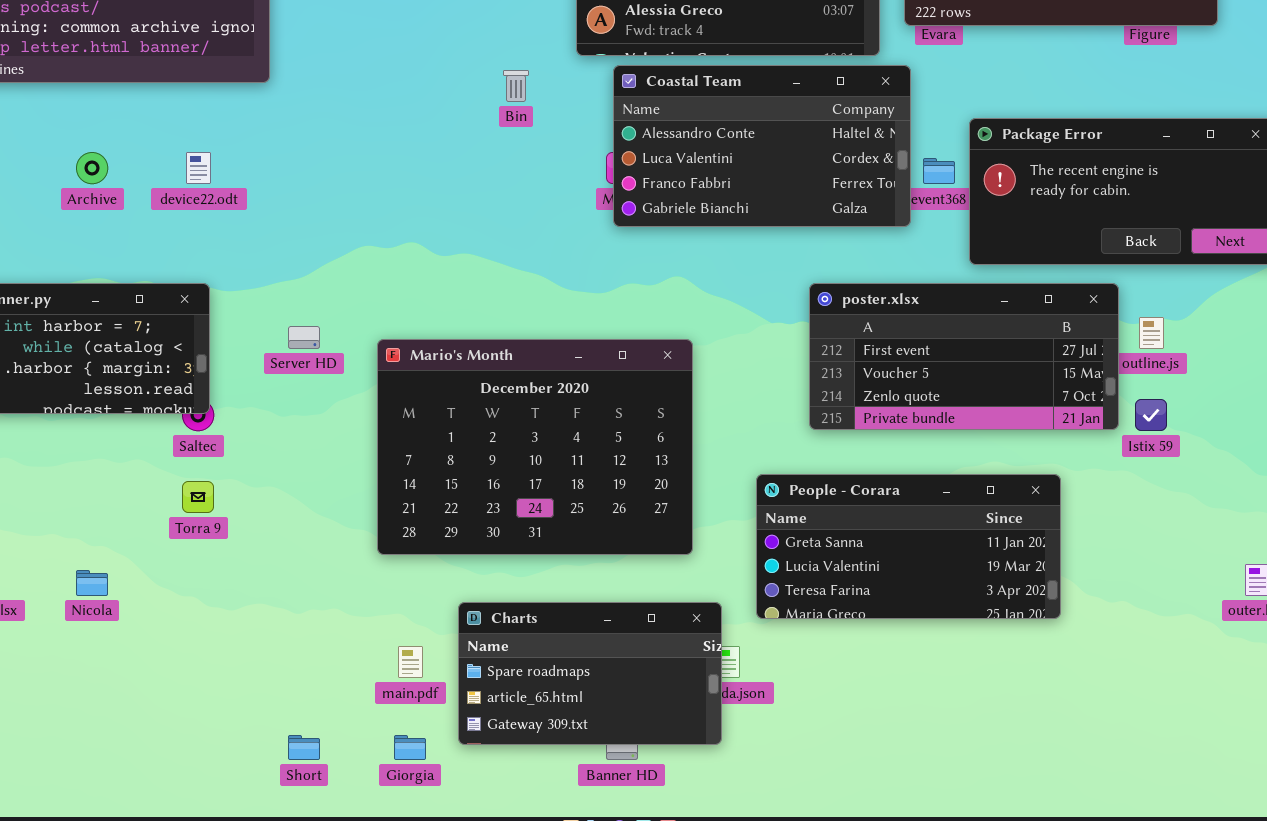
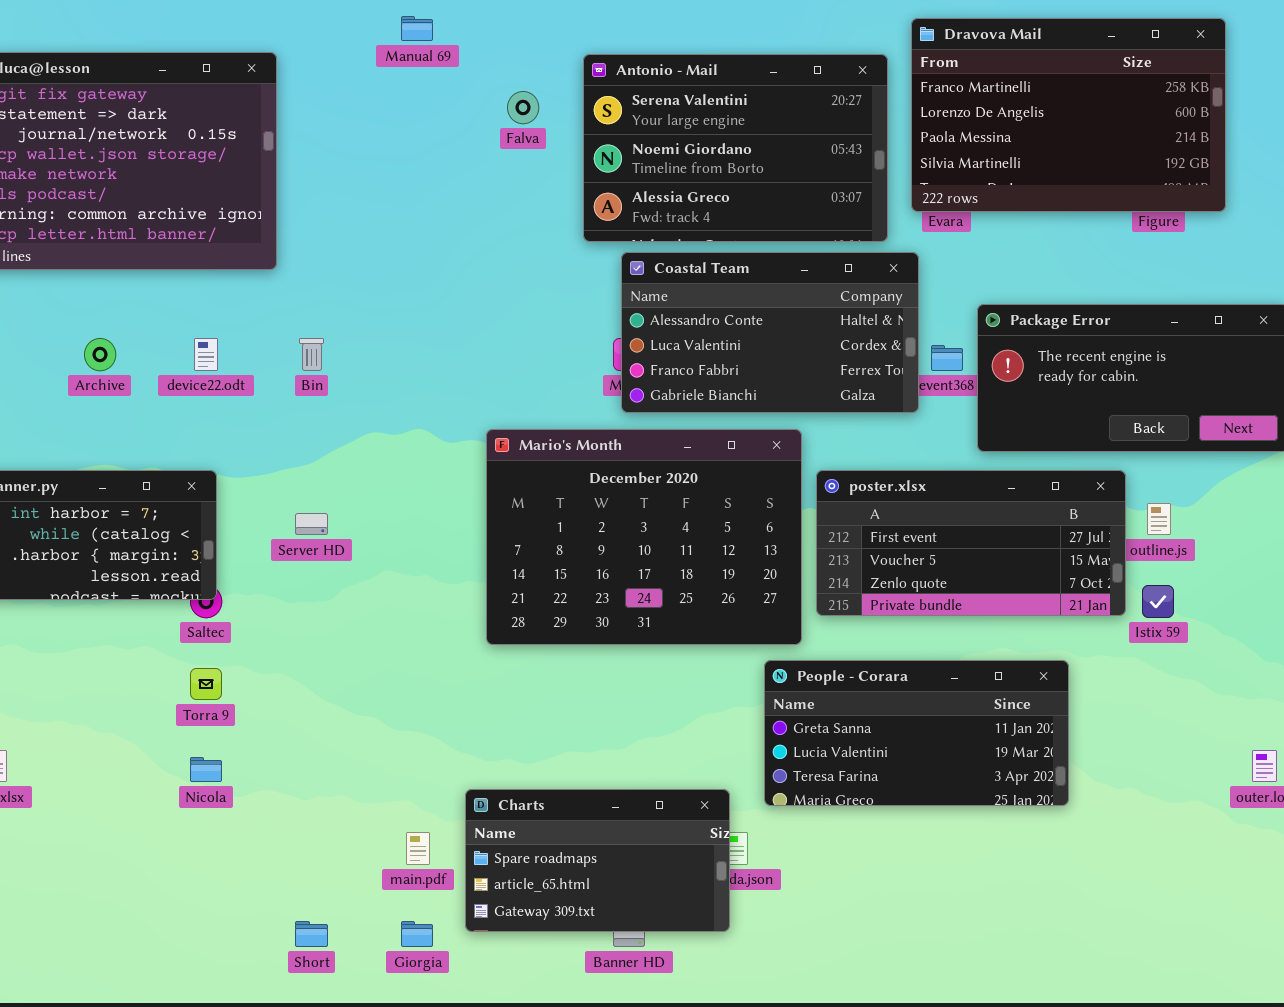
Bin: [503,70,529,102] -> [299,338,324,371], moved
Mario's Month: [377,339,693,555] -> [486,429,802,645], moved
Nicola: [76,570,108,596] -> [190,757,222,782], moved

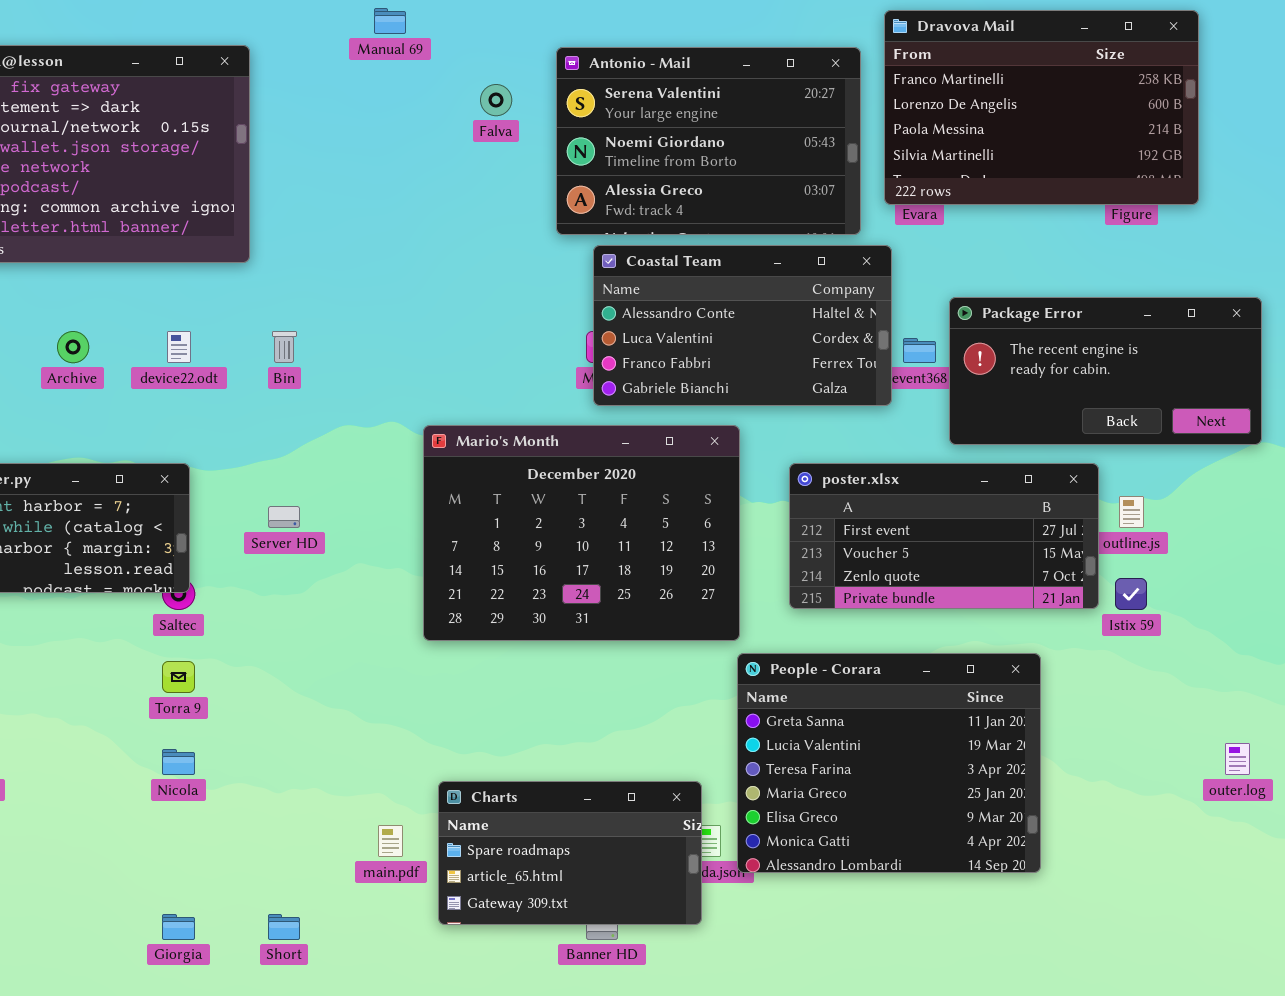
Mario's Month: [486,429,802,645] -> [423,425,740,641], moved
People - Corara: [764,660,1069,806] -> [737,653,1041,873], resized
Giorgia: [401,921,433,947] -> [162,914,195,940], moved

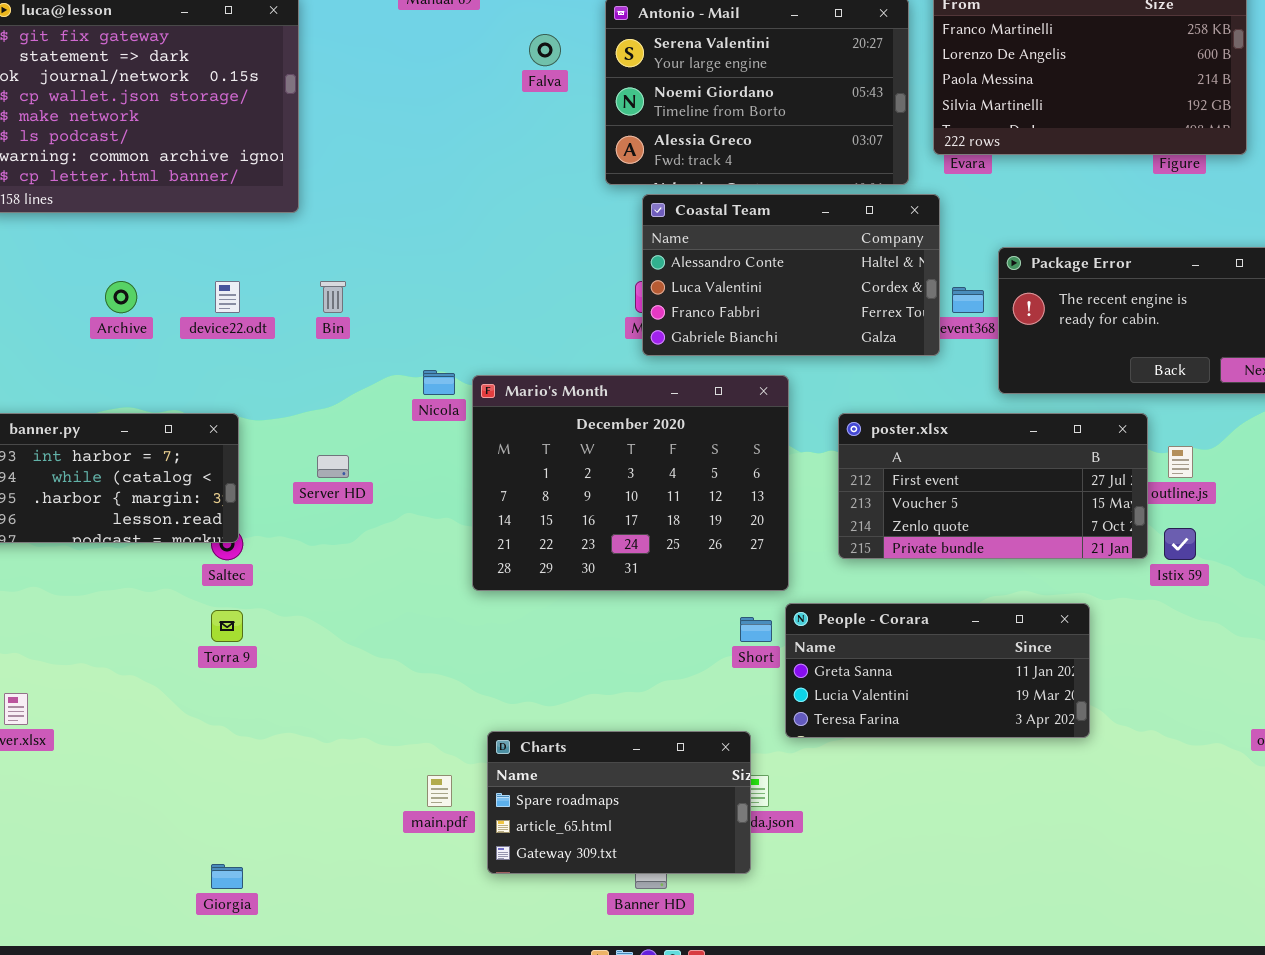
People - Corara: [737,653,1041,873] -> [785,603,1090,738], resized
Nicola: [162,749,195,775] -> [423,370,455,395], moved
Short: [268,914,300,940] -> [740,617,772,642], moved

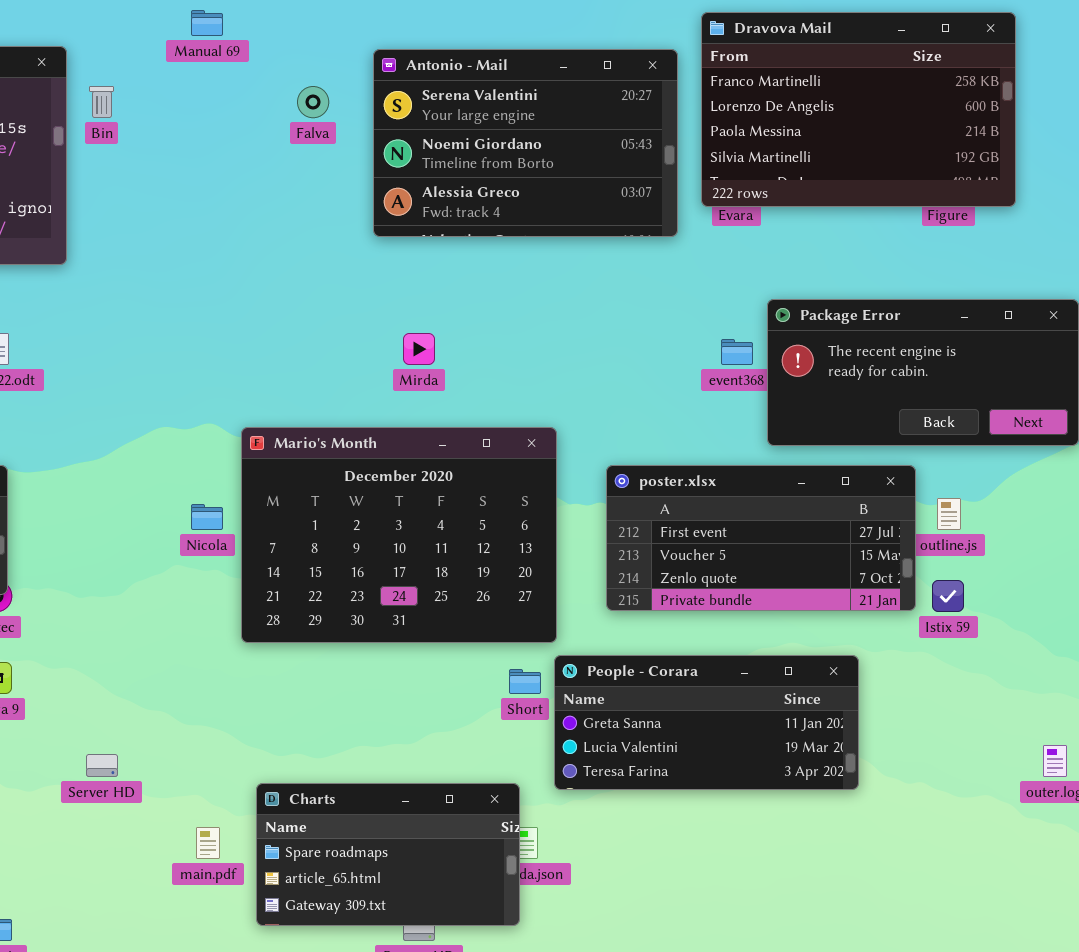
Coastal Team: [642,194,940,356] -> none, closed
Bin: [320,281,346,313] -> [89,86,114,118], moved
Nicola: [423,370,455,395] -> [191,504,223,530], moved
Server HD: [317,455,349,478] -> [86,754,118,777], moved

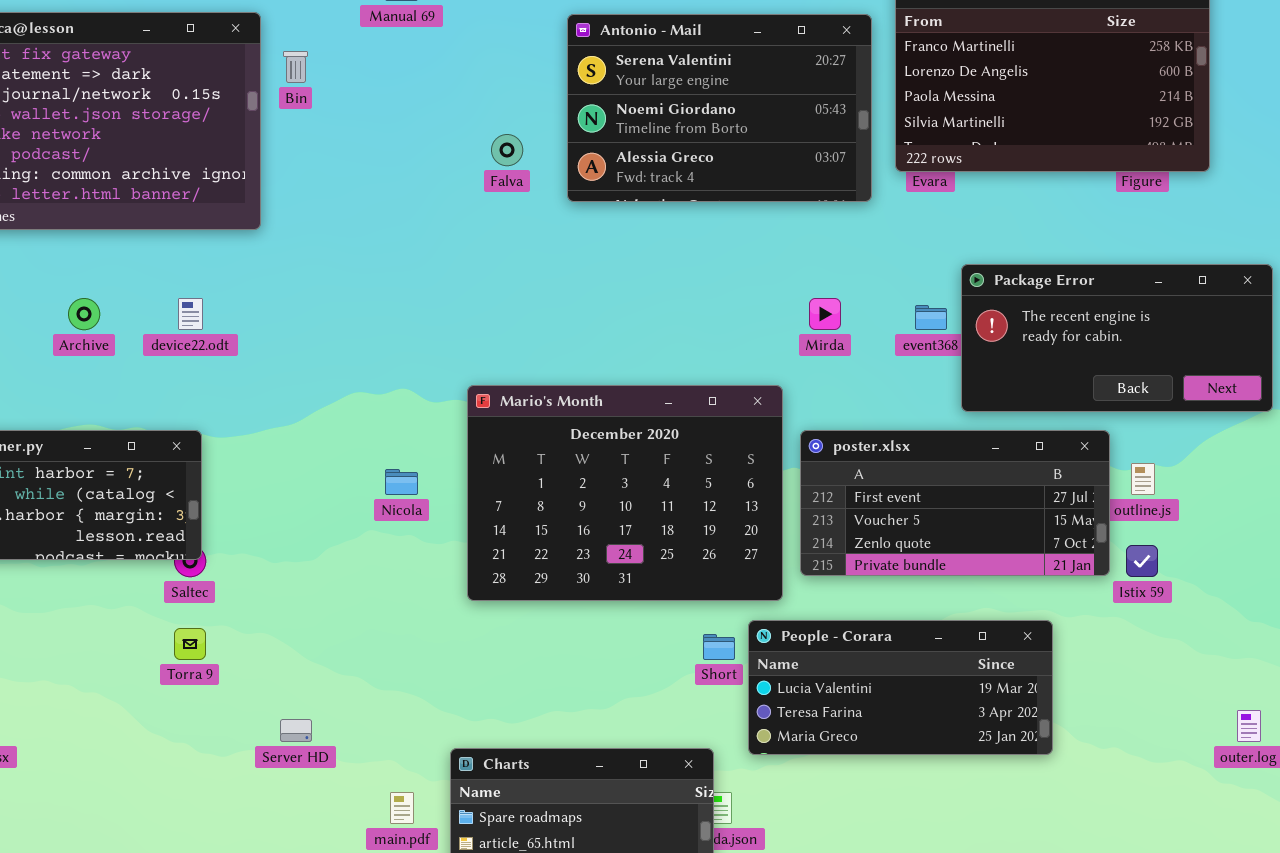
Falva: [297,86,329,118] -> [491,134,523,166], moved
Mirda: [403,333,435,365] -> [809,298,841,330], moved
Mario's Month: [241,427,557,643] -> [467,385,783,601], moved
People - Corara: [554,655,859,790] -> [748,620,1053,755], scrolled down 1 row

